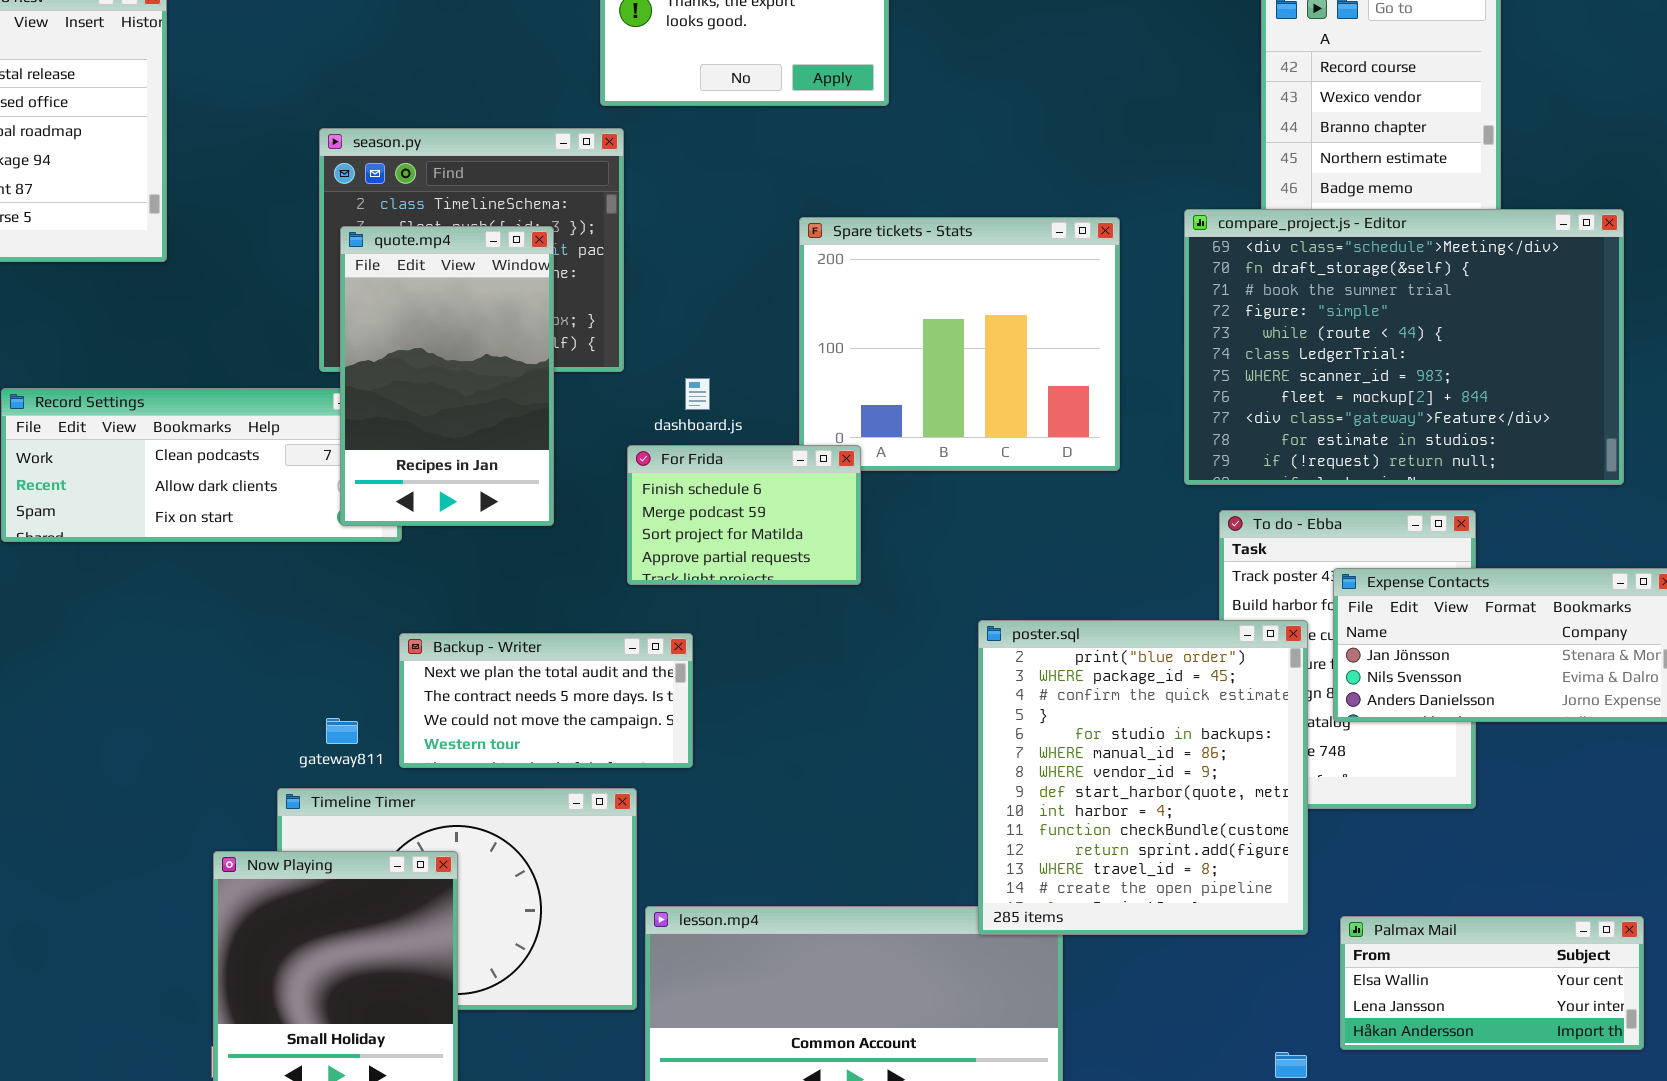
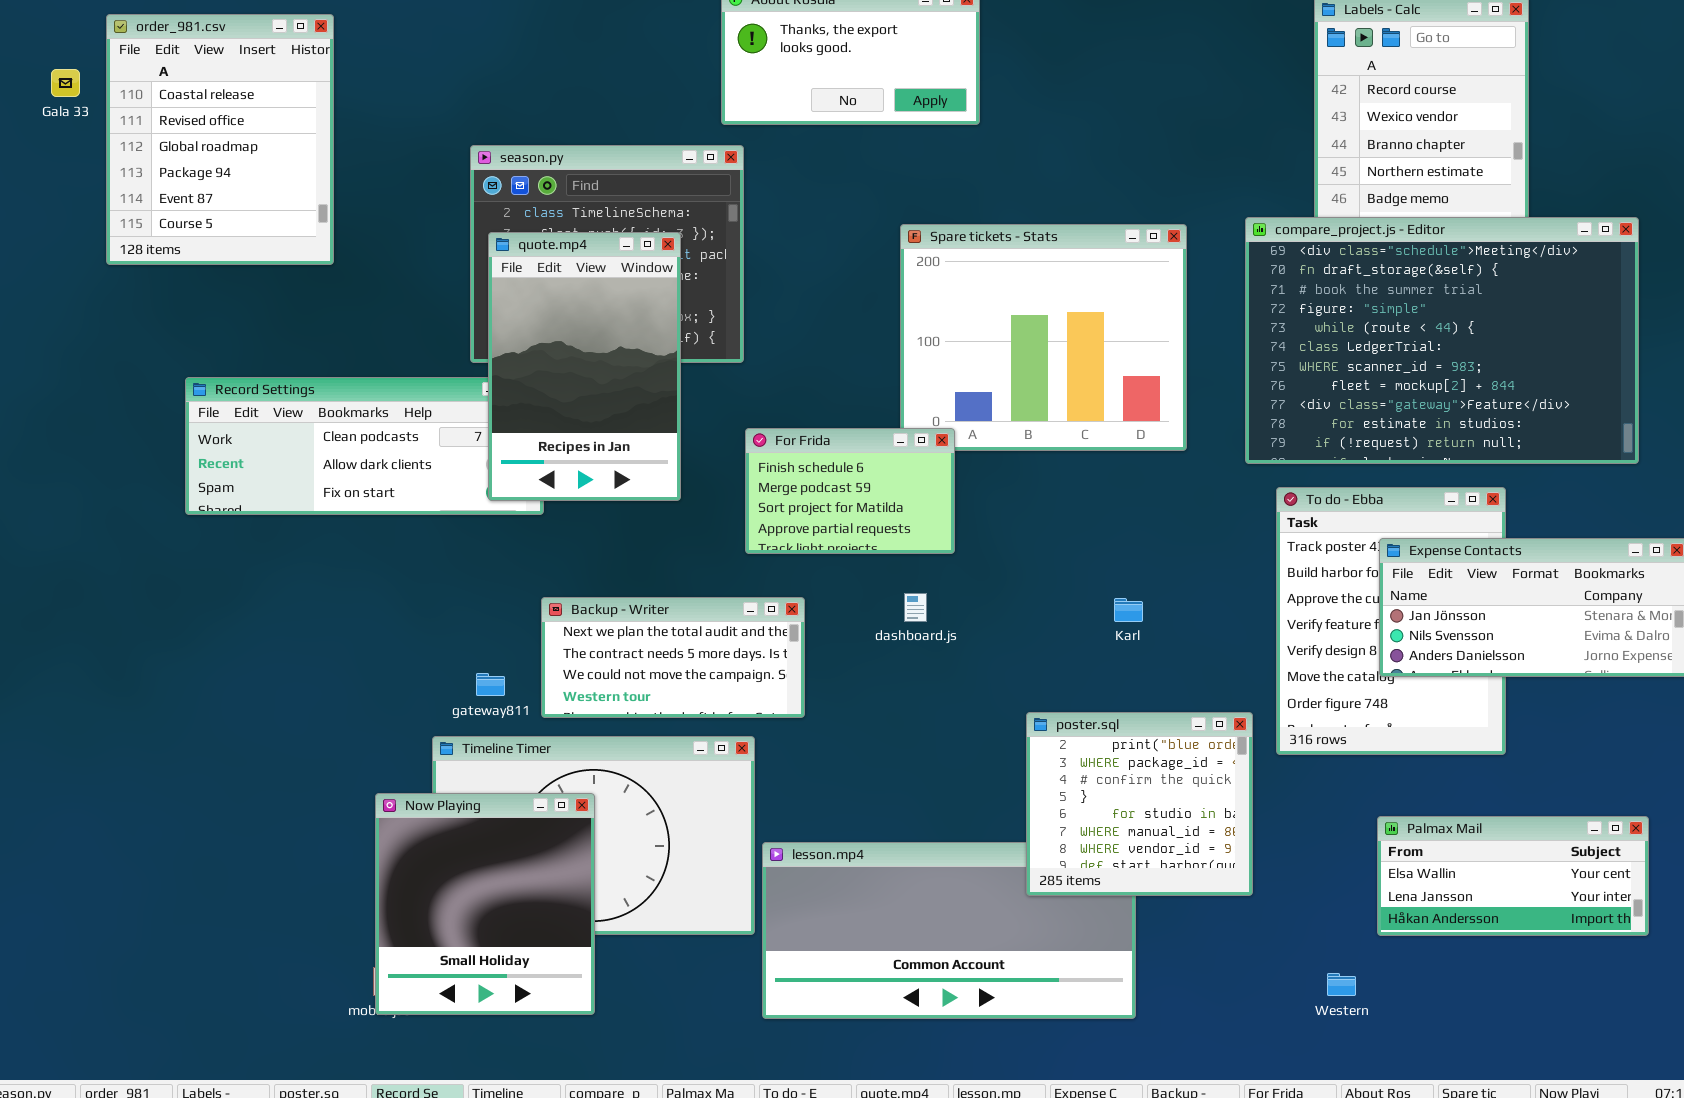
dashboard.js: [685,378,710,410] -> [904,593,927,622], moved
poster.sql: [978,620,1308,935] -> [1026,712,1253,896], moved, resized
Palmax Mail: [1340,916,1644,1050] -> [1377,816,1649,936], moved

